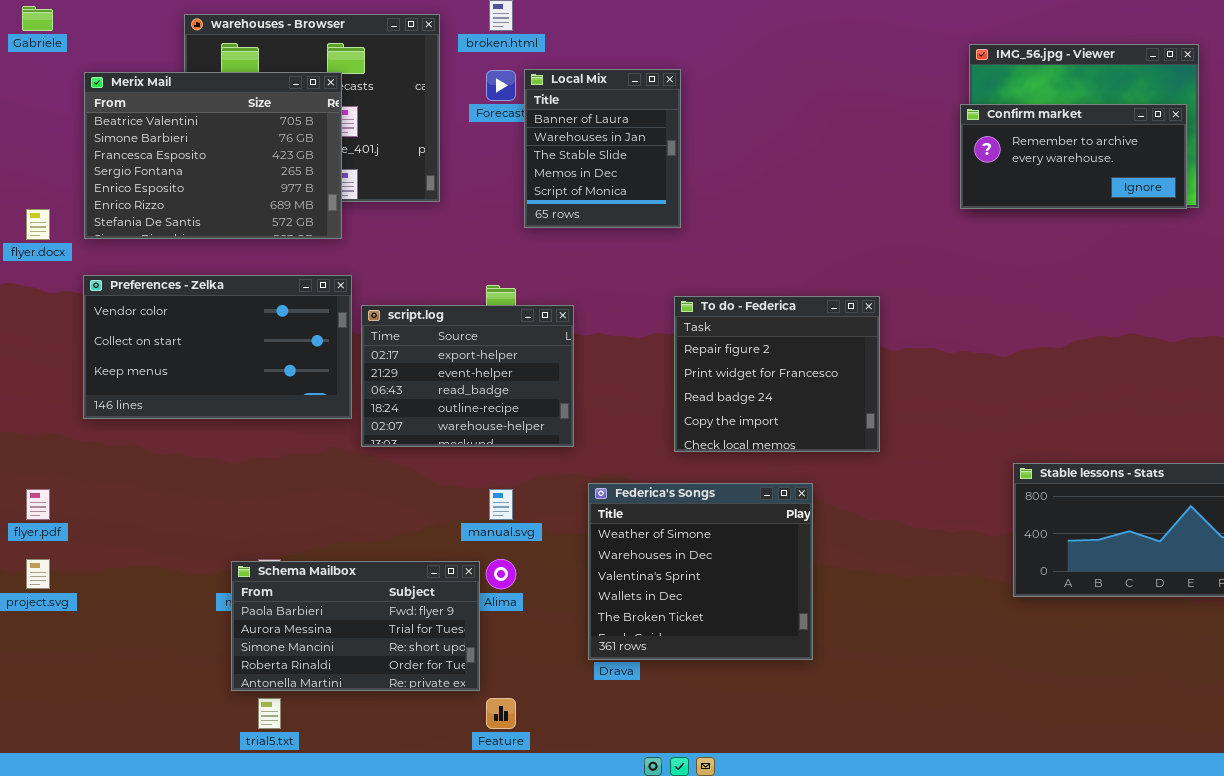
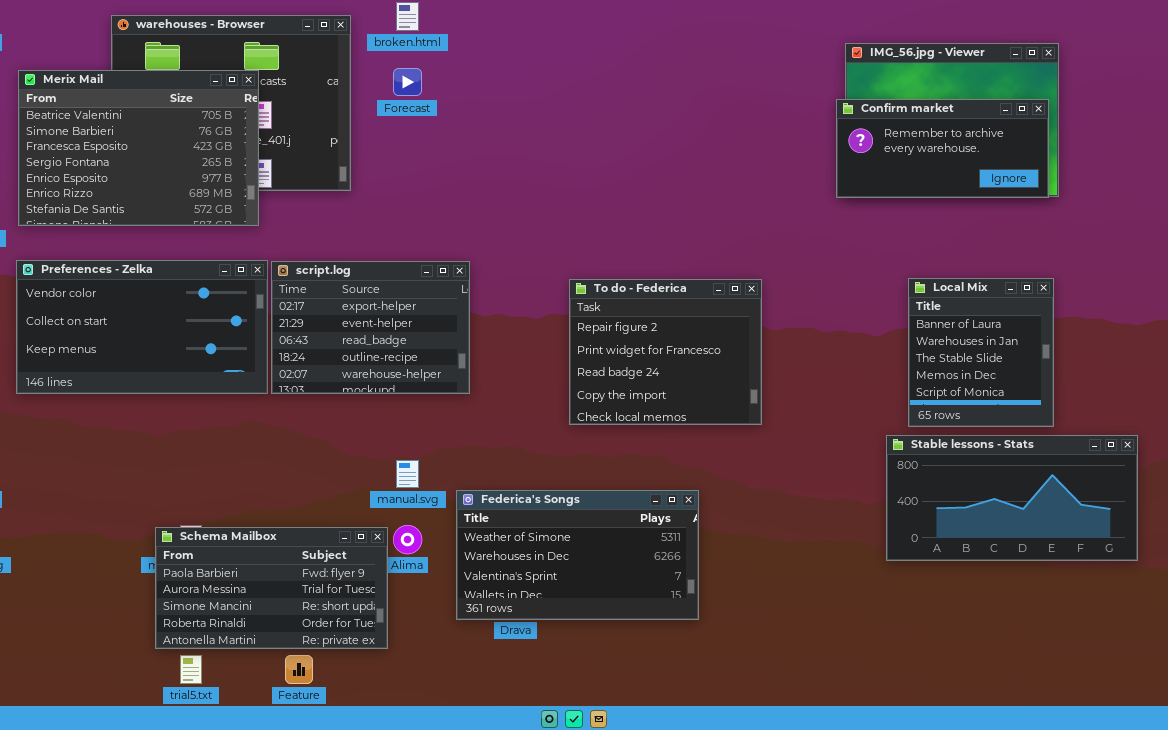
Local Mix: [524,69,681,228] -> [908,278,1054,427], moved
script.log: [361,305,574,447] -> [271,261,470,394], moved
Federica's Songs: [588,483,813,660] -> [456,490,699,620], resized
Feature: [486,698,516,729] -> [285,655,313,684], moved

